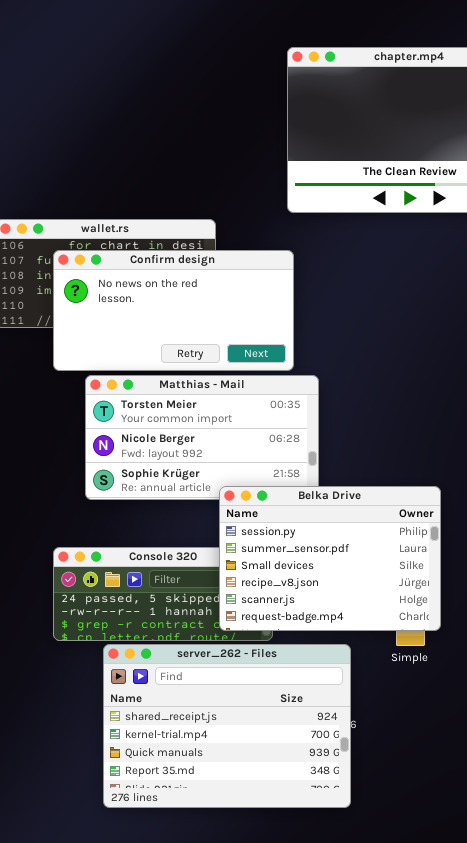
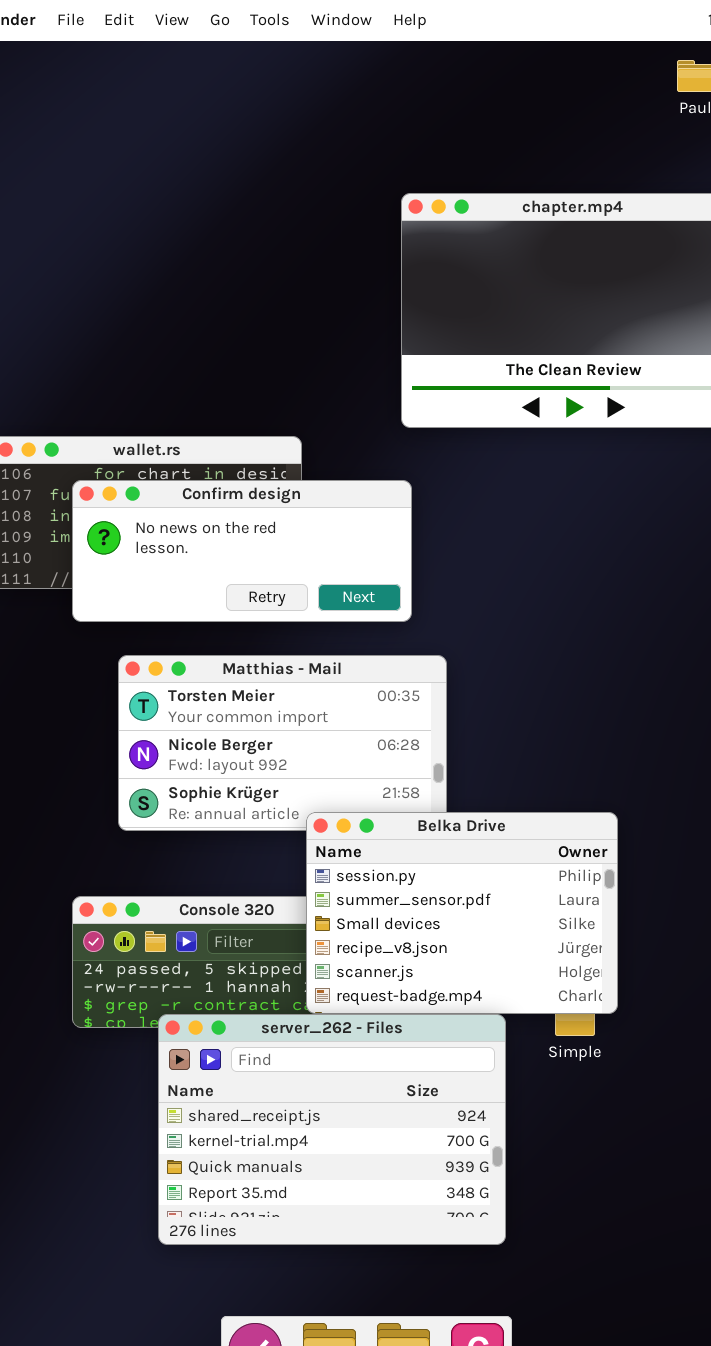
Confirm design: [53,250,294,371] -> [72,480,412,622], resized
server_262 - Files: [103,644,351,808] -> [158,1014,506,1245], moved

